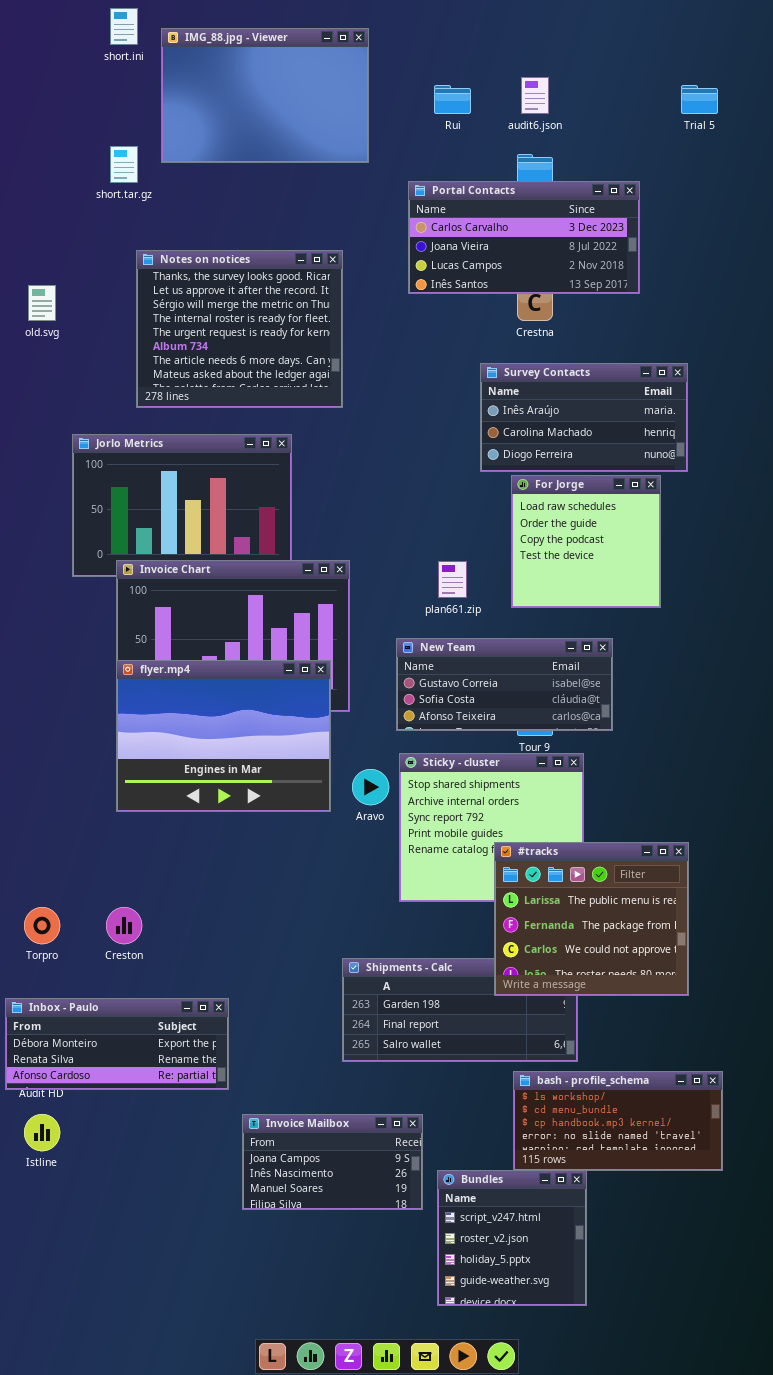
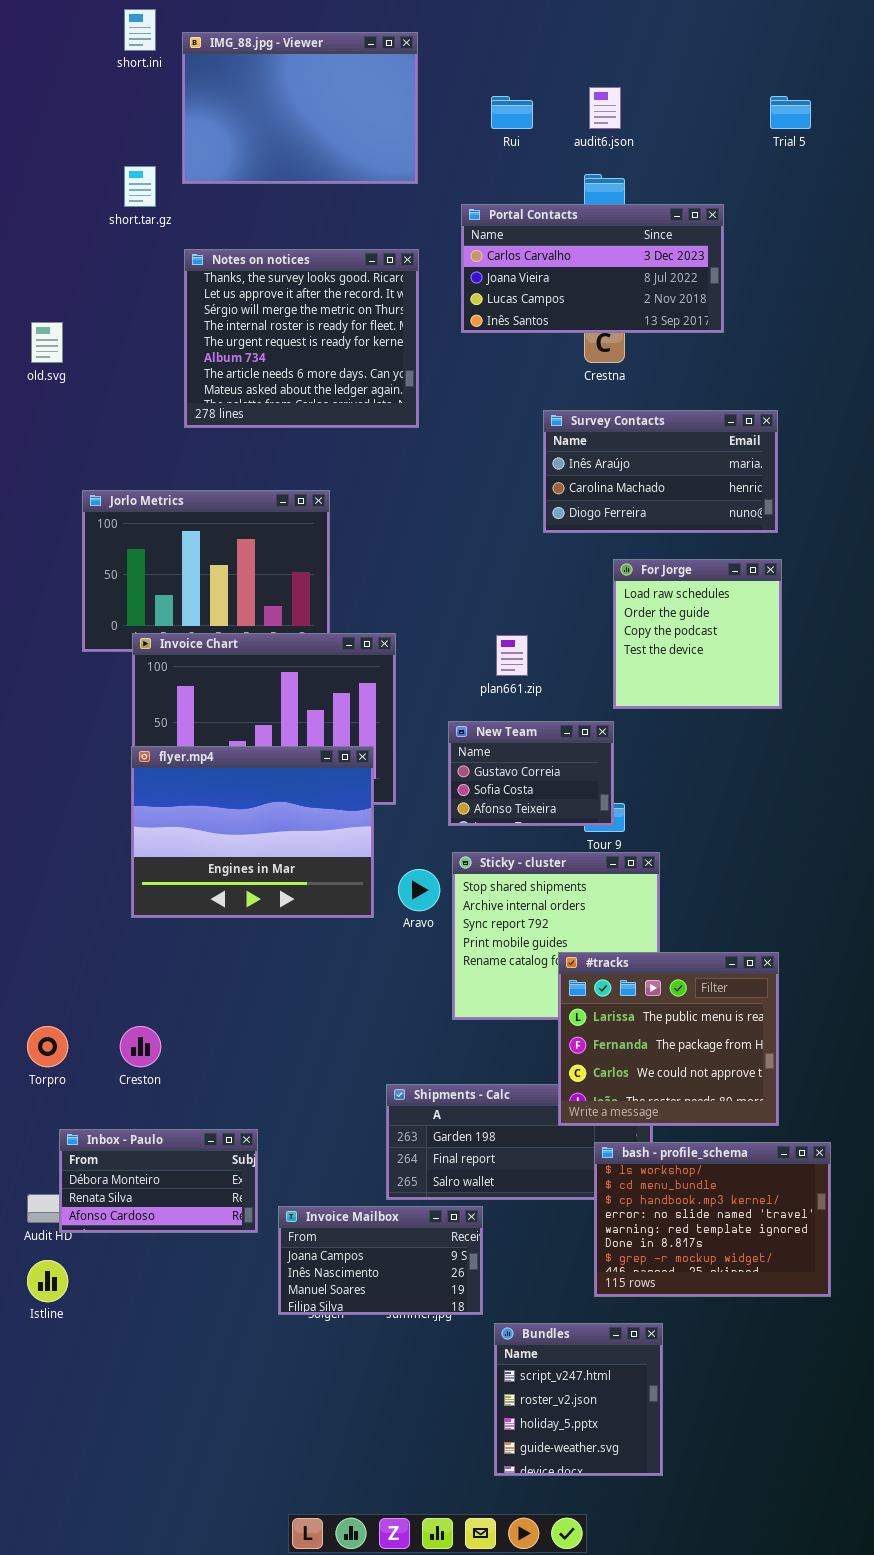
Notes on notices: [136,250,343,408] -> [184,249,419,428], moved
For Jorge: [511,475,661,608] -> [613,559,782,709], moved
New Team: [396,638,613,731] -> [448,721,614,826], resized
Inbox - Paulo: [5,998,229,1090] -> [59,1129,258,1233], resized
bash - profile_schema: [513,1071,723,1171] -> [594,1142,831,1297], moved, resized
Invoice Mailbox: [242,1114,423,1210] -> [278,1206,483,1315], moved

